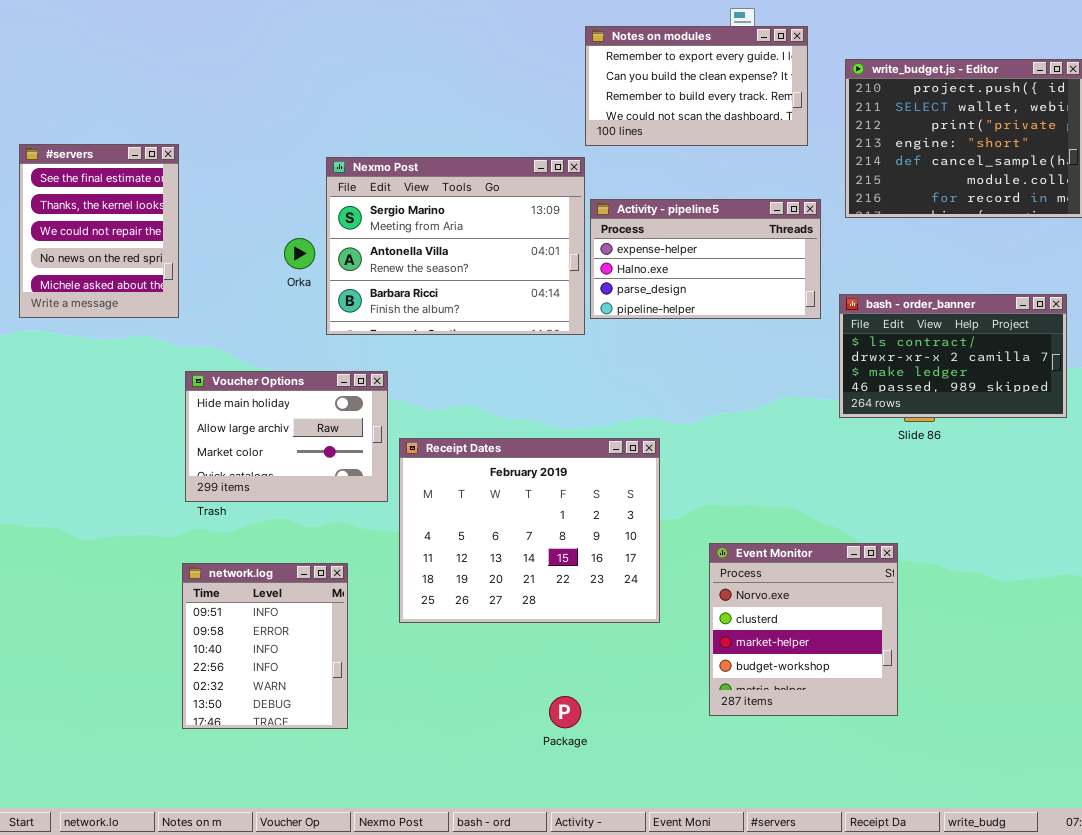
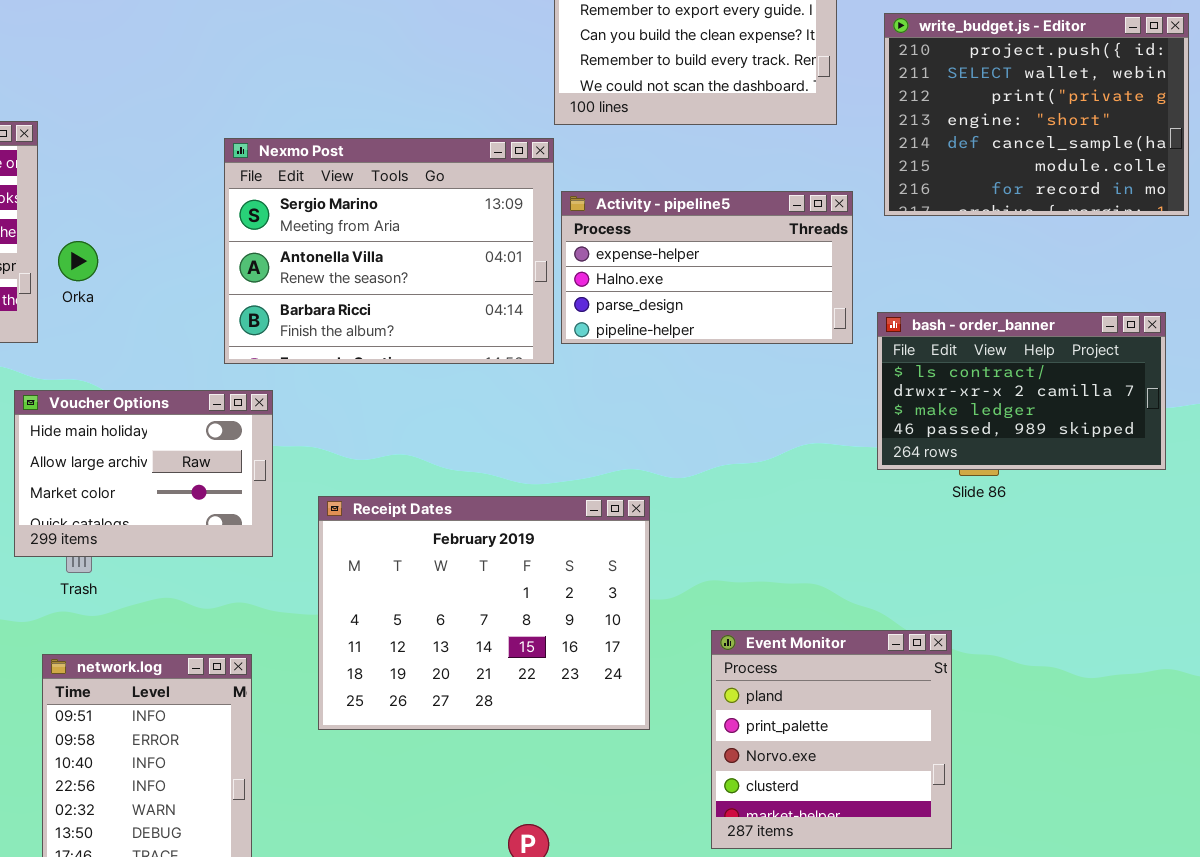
Orka: [284,238,315,269] -> [58,241,98,281], moved
Voucher Options: [185,371,388,502] -> [14,390,273,557], moved
Event Monitor: [709,543,898,716] -> [711,630,952,849], scrolled up 2 rows

